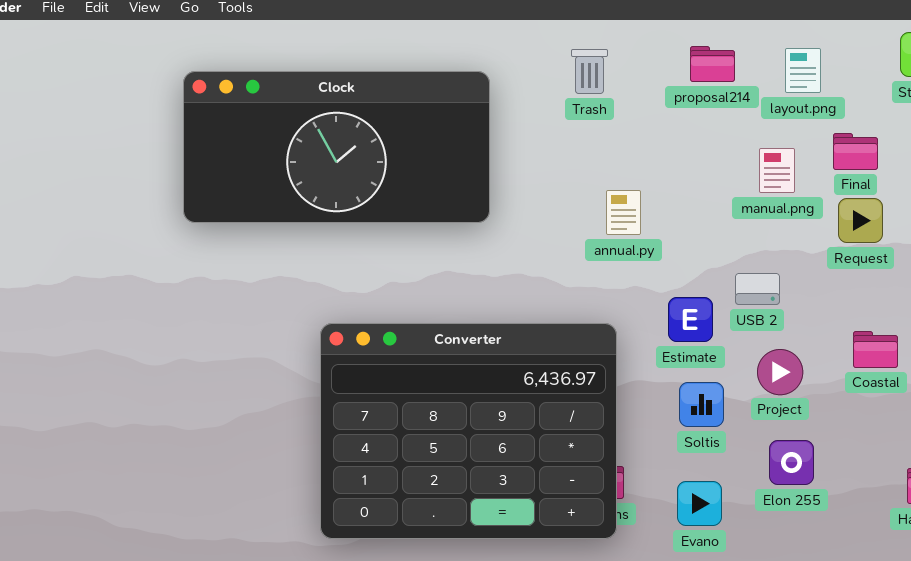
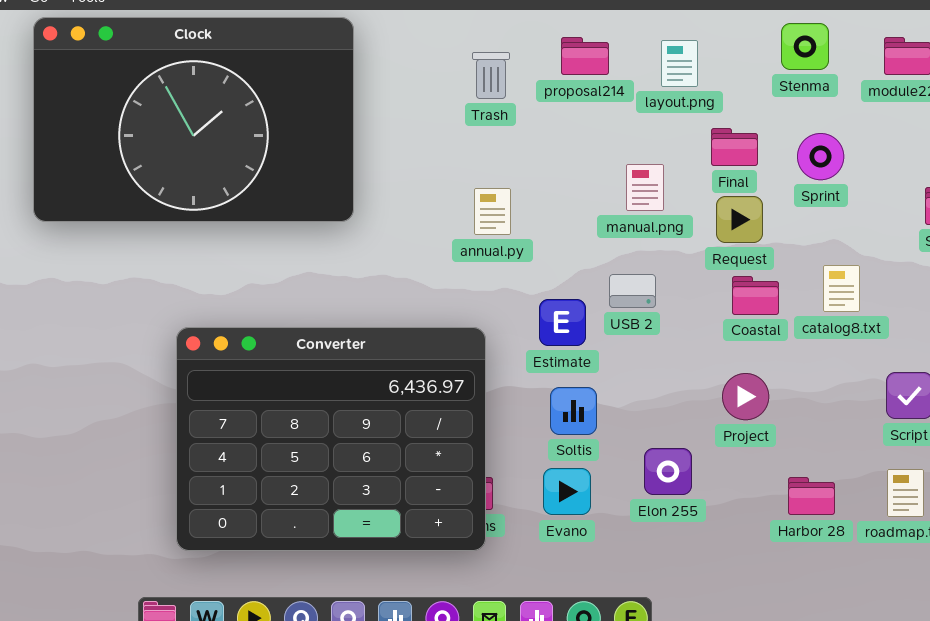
Trash: [571,49,608,94] -> [472,52,510,99], moved
Clock: [183,71,490,223] -> [33,17,354,222], resized
manual.png: [759,148,795,193] -> [626,164,664,211], moved
Coastal: [853,331,898,368] -> [732,276,779,315], moved
Project: [757,349,803,395] -> [722,373,769,420], moved
Evano: [677,481,722,526] -> [543,468,591,515], moved

